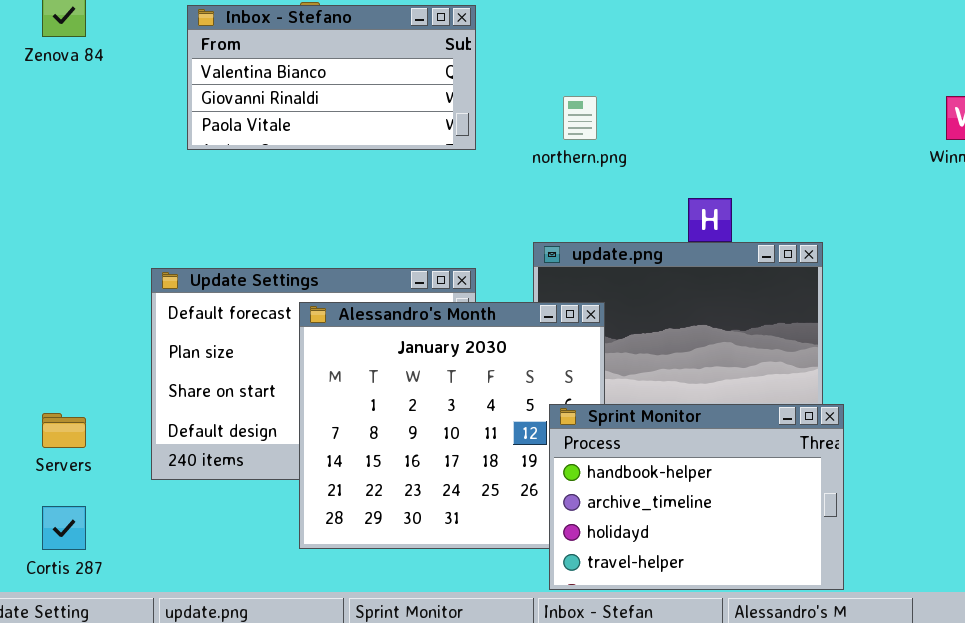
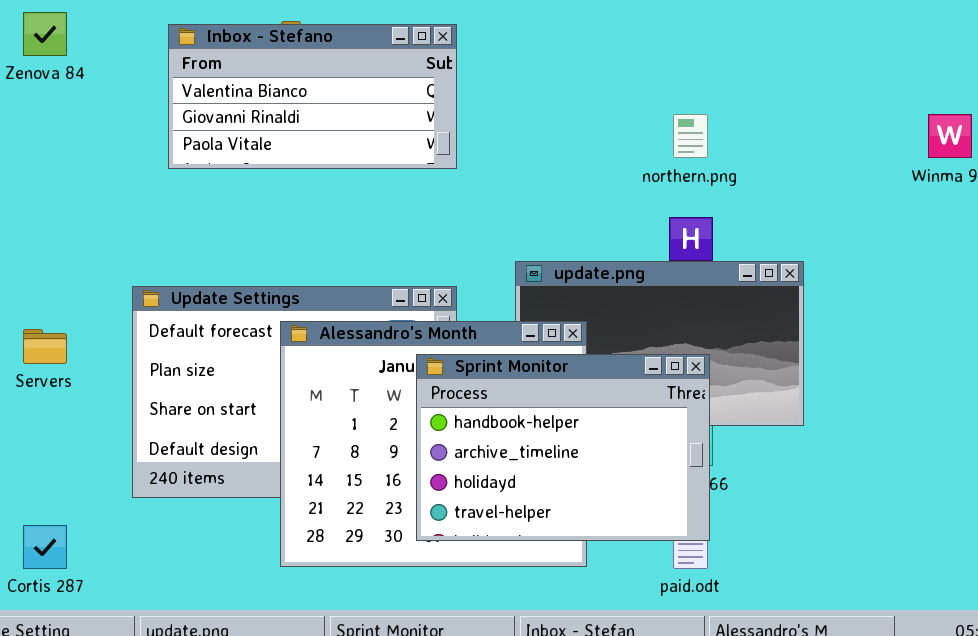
northern.png: [563,96,597,140] -> [673,114,708,158], moved
Sprint Monitor: [549,404,844,590] -> [416,354,710,541], moved
Servers: [42,413,86,448] -> [23,329,67,364], moved

